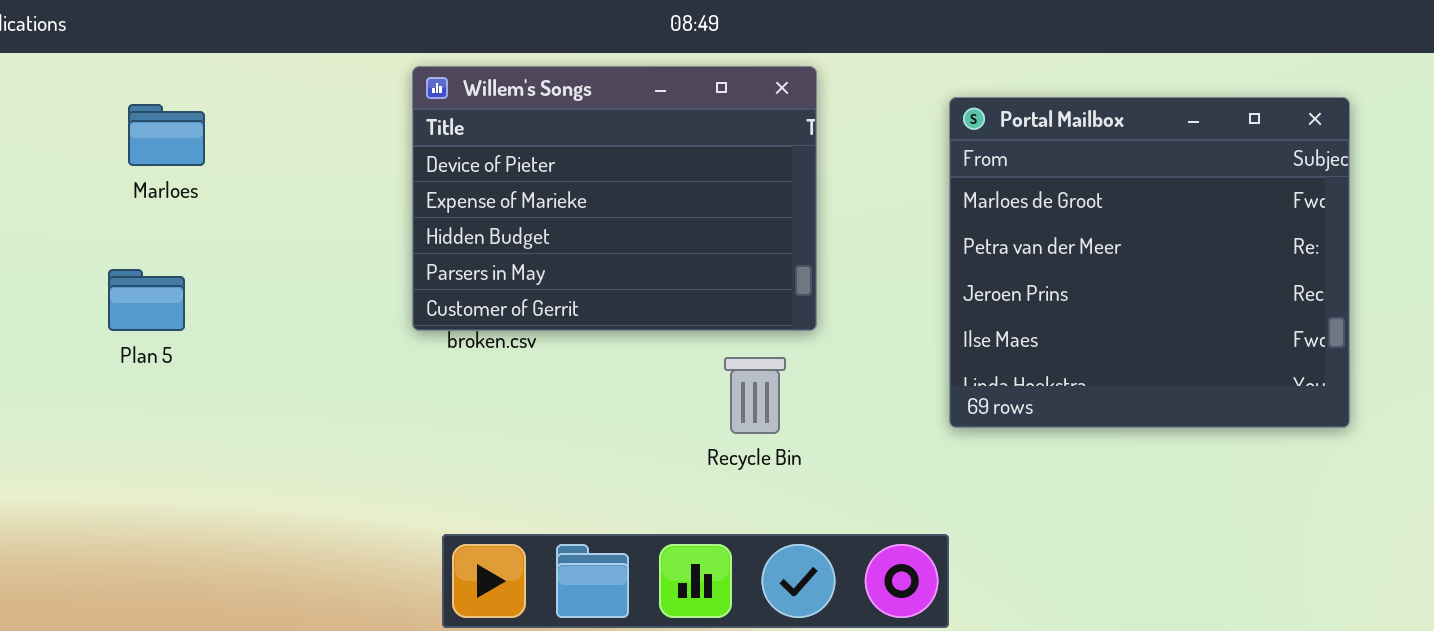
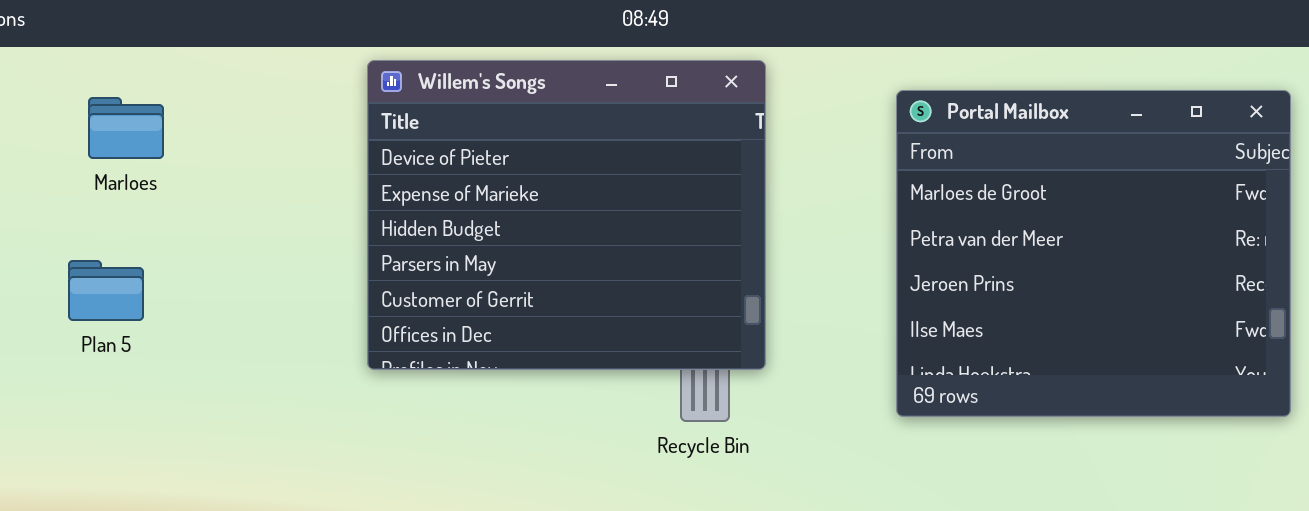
Willem's Songs: [412,66,817,331] -> [367,60,766,370], resized

